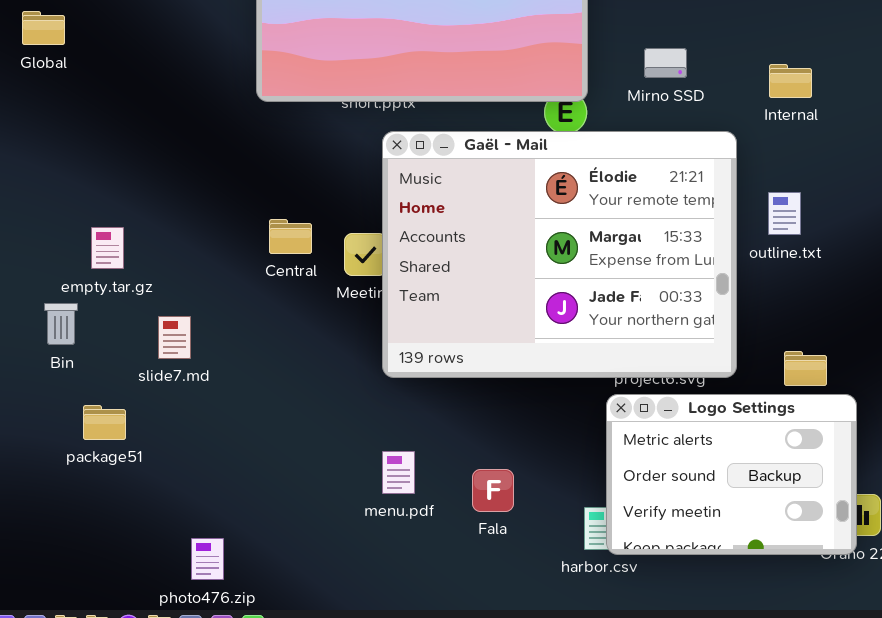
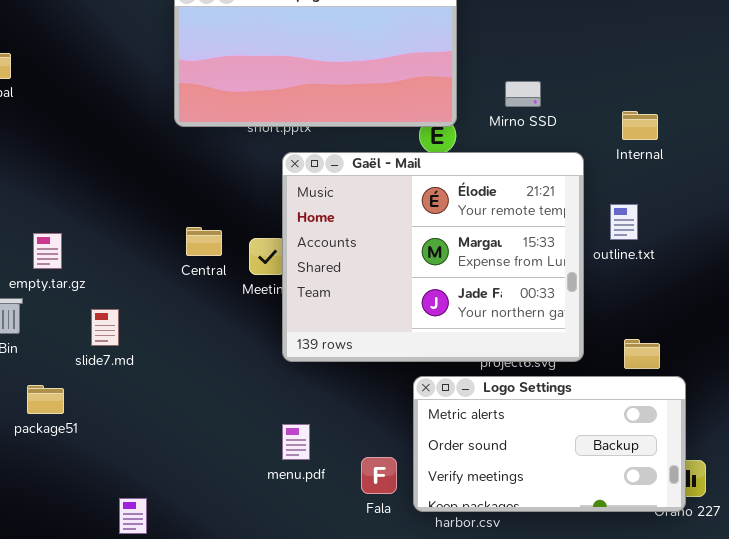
Internal: [769,64,812,98] -> [622,111,658,140], moved
Logo Settings: [606,394,857,555] -> [413,376,686,512], resized
Fala: [472,469,514,512] -> [361,457,397,494], moved

